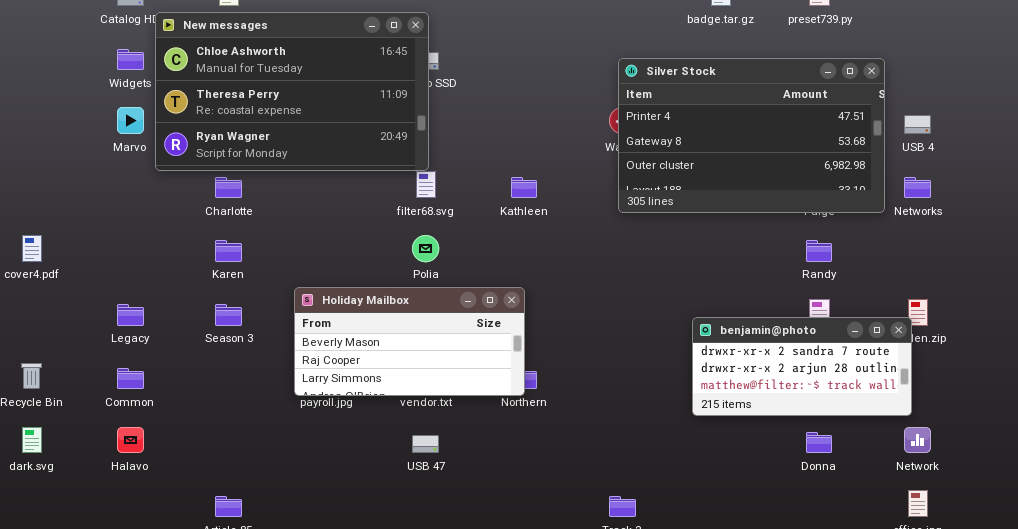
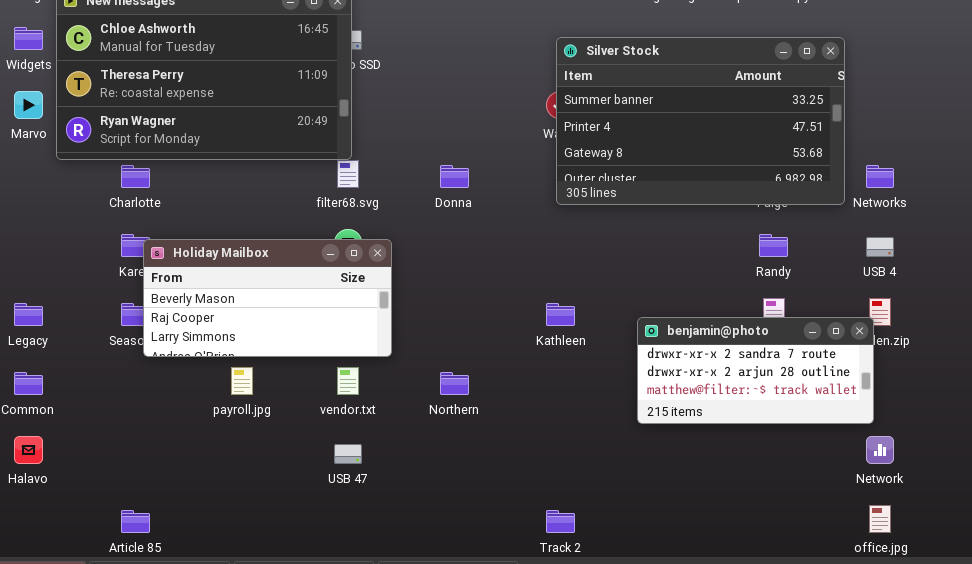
Silver Stock: [618,58,885,213] -> [556,37,845,205], scrolled up 1 row
USB 4: [904,115,931,134] -> [866,237,894,257], moved
Kathleen: [511,177,537,198] -> [546,303,575,326], moved
Holiday Mailbox: [294,287,525,396] -> [143,239,392,357], moved
Donna: [806,432,832,453] -> [440,165,469,188], moved

